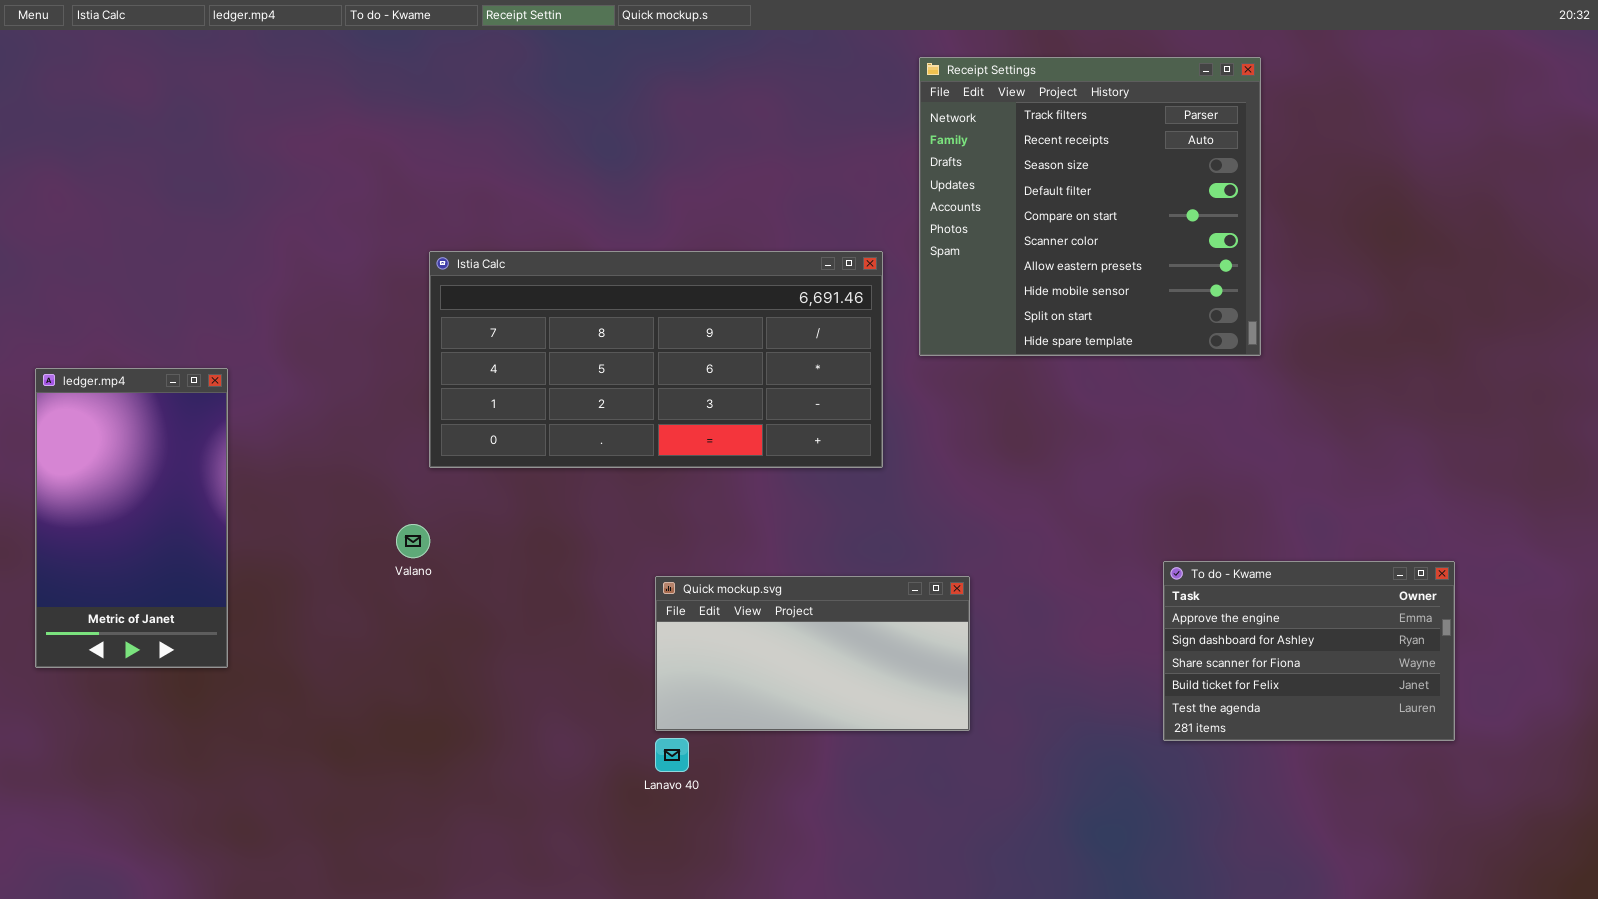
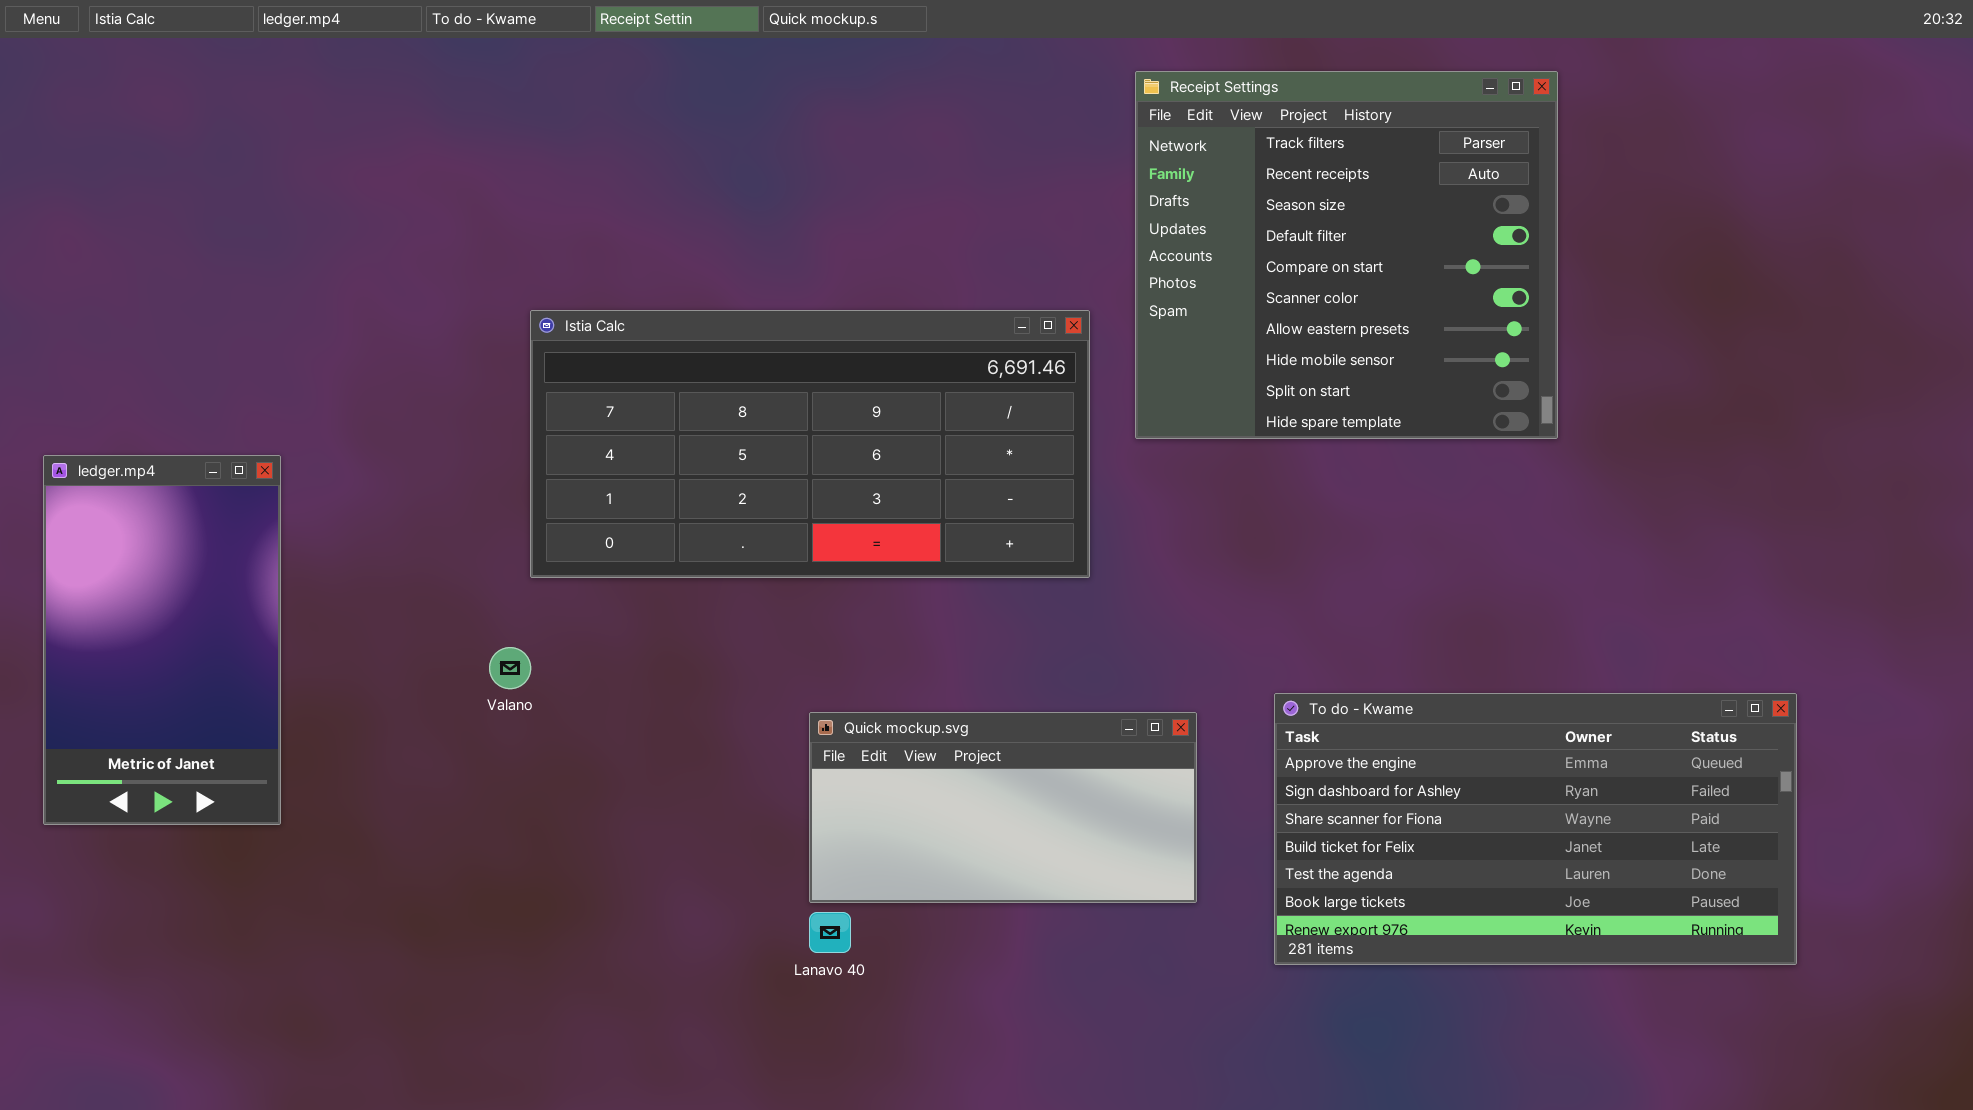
To do - Kwame: [1163,561,1455,741] -> [1274,693,1797,965], resized

